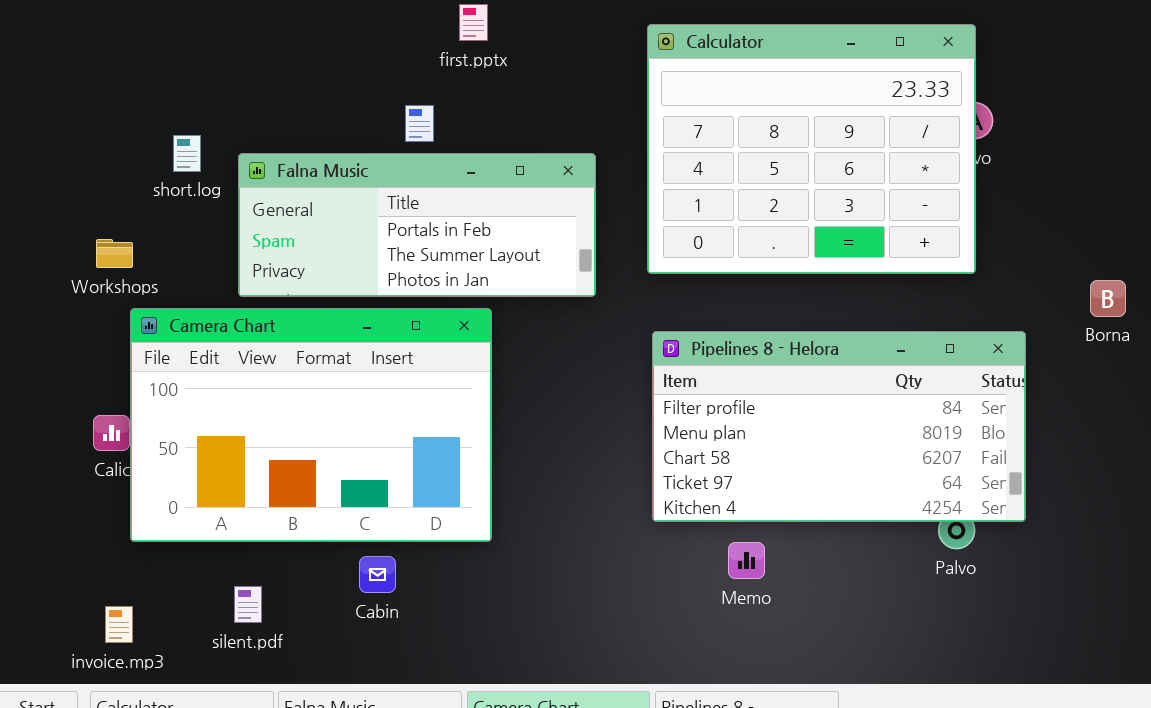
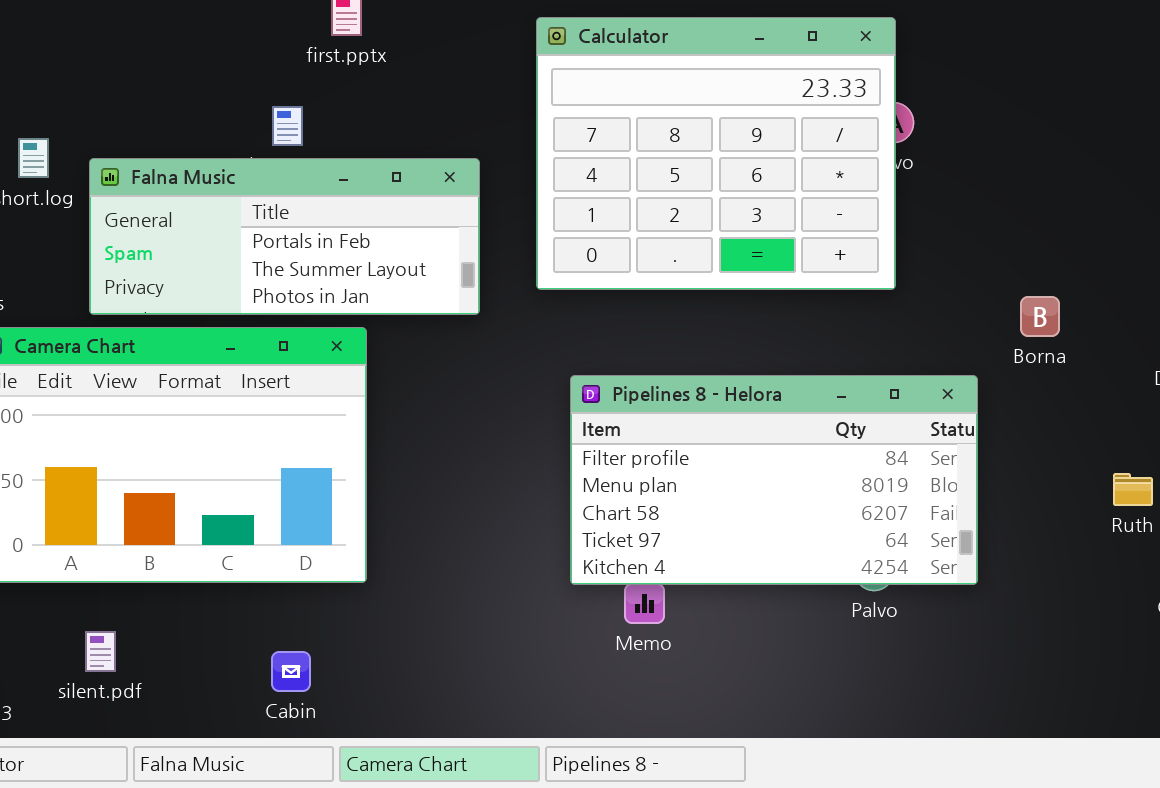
Pipelines 8 - Helora: [652,331,1026,522] -> [570,375,978,585], moved
Cabin: [359,556,396,593] -> [271,651,311,692], moved

